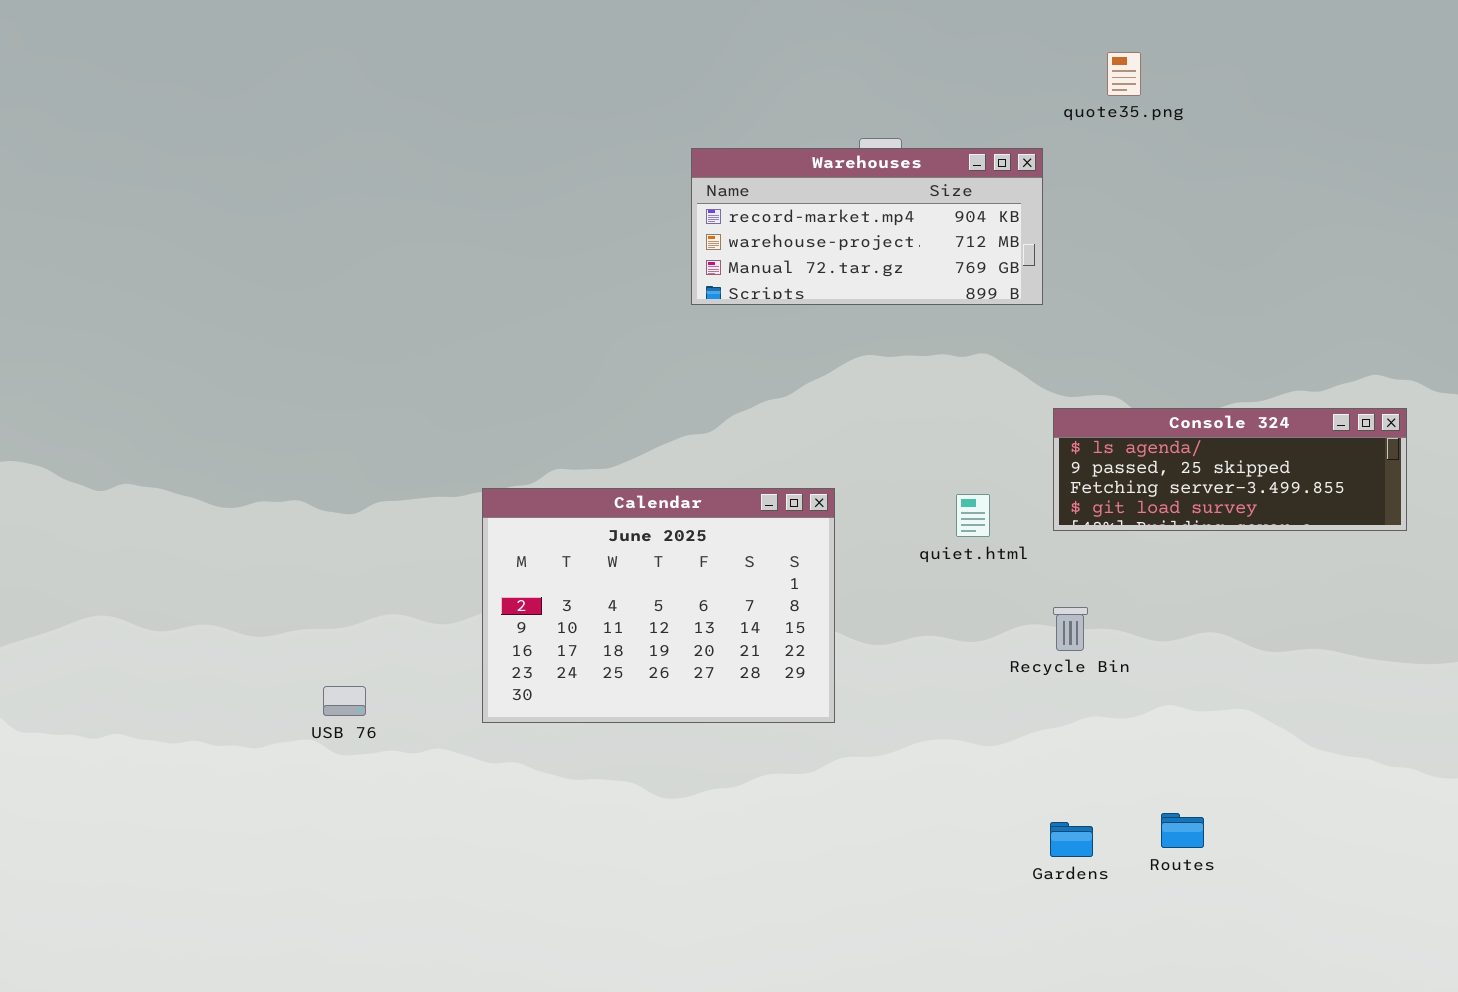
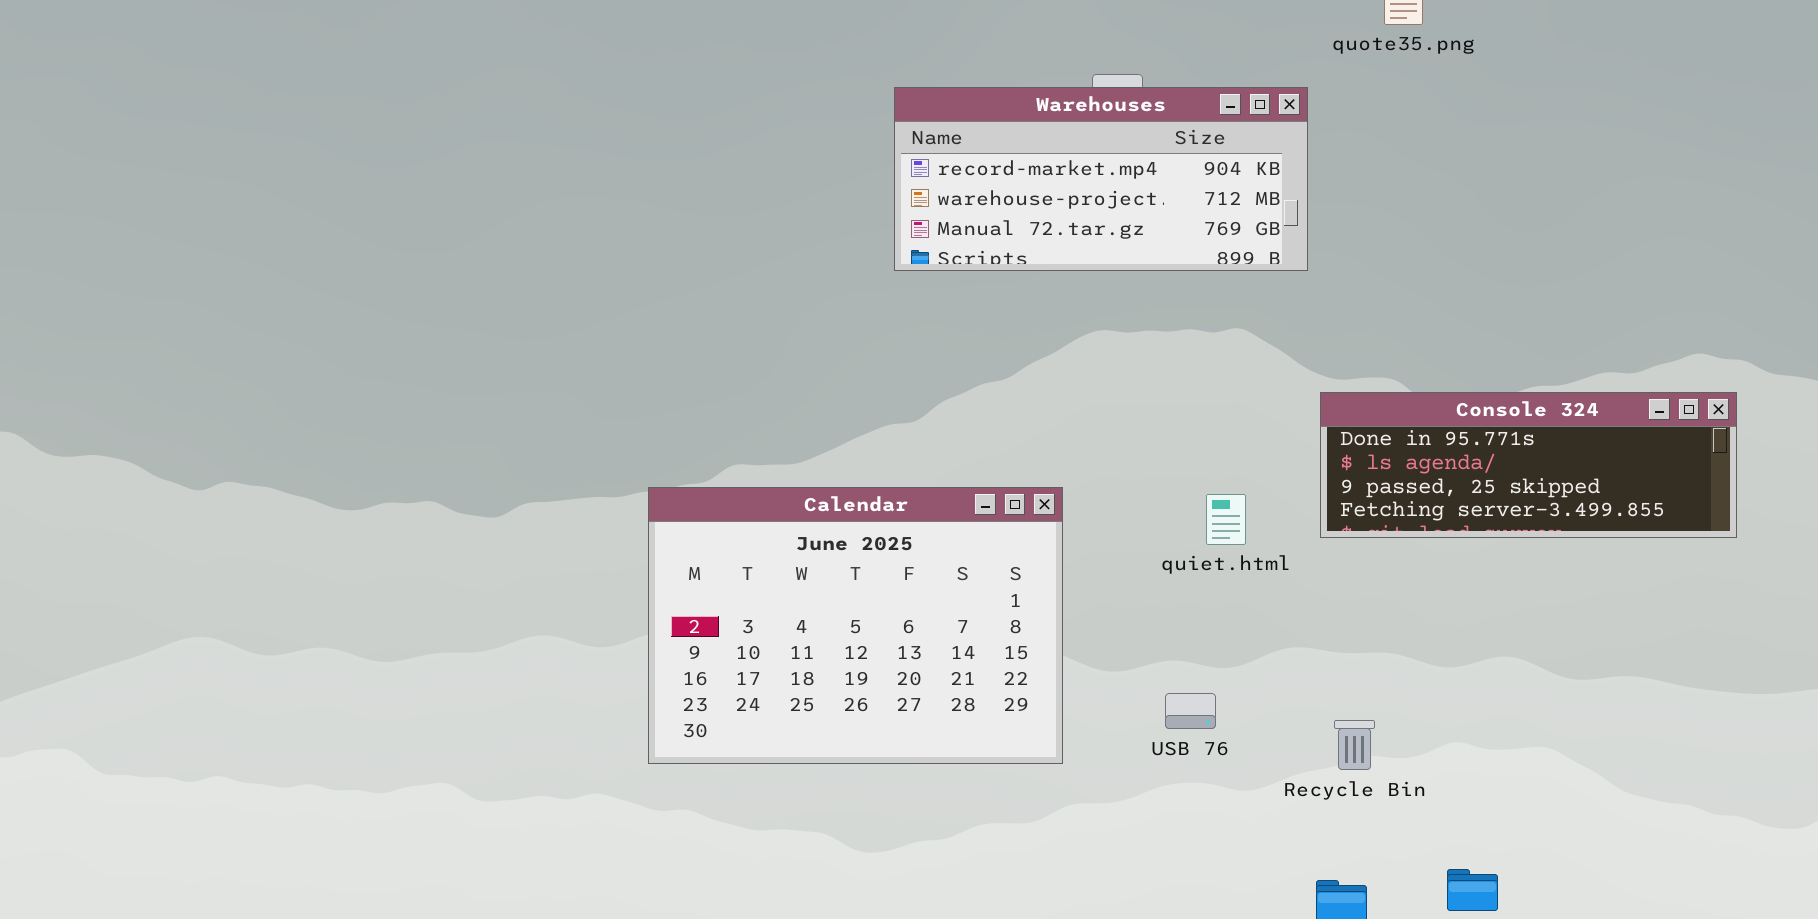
Console 324: [1053,408,1407,531] -> [1320,392,1737,538], scrolled up 1 row
Recycle Bin: [1053,607,1088,651] -> [1334,720,1375,770], moved
USB 76: [323,686,366,716] -> [1165,693,1216,729], moved

